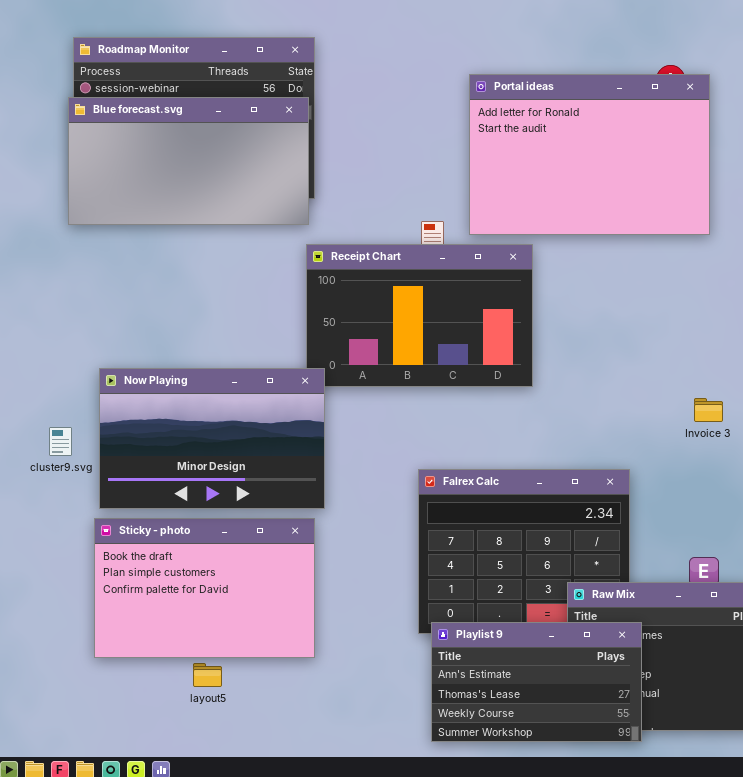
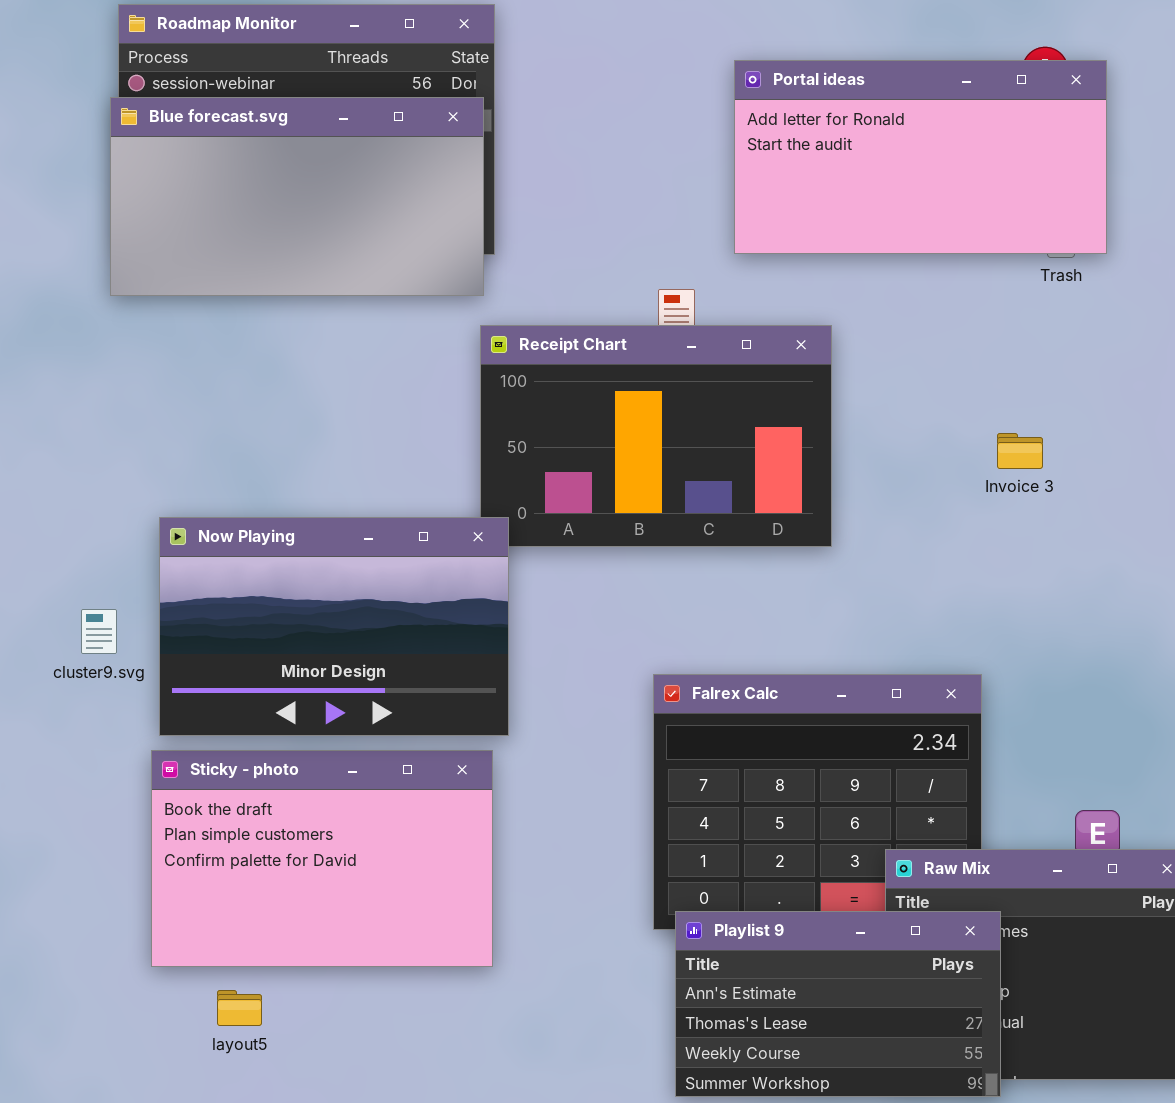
Portal ideas: [469,74,710,235] -> [734,60,1107,254], resized
Invoice 3: [694,398,723,422] -> [997,433,1043,469], moved
layout5: [193,663,222,687] -> [217,990,262,1026], moved

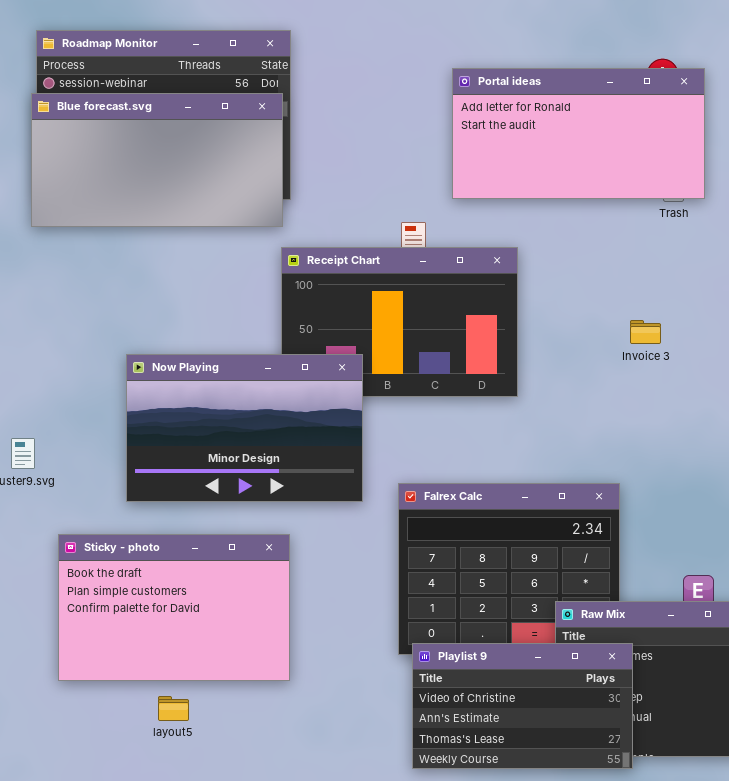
Now Playing: [159,517,509,736] -> [126,354,363,502], moved
Playlist 9: [675,911,1001,1097] -> [412,643,633,769], scrolled up 1 row
layout5: [217,990,262,1026] -> [158,696,189,721], moved

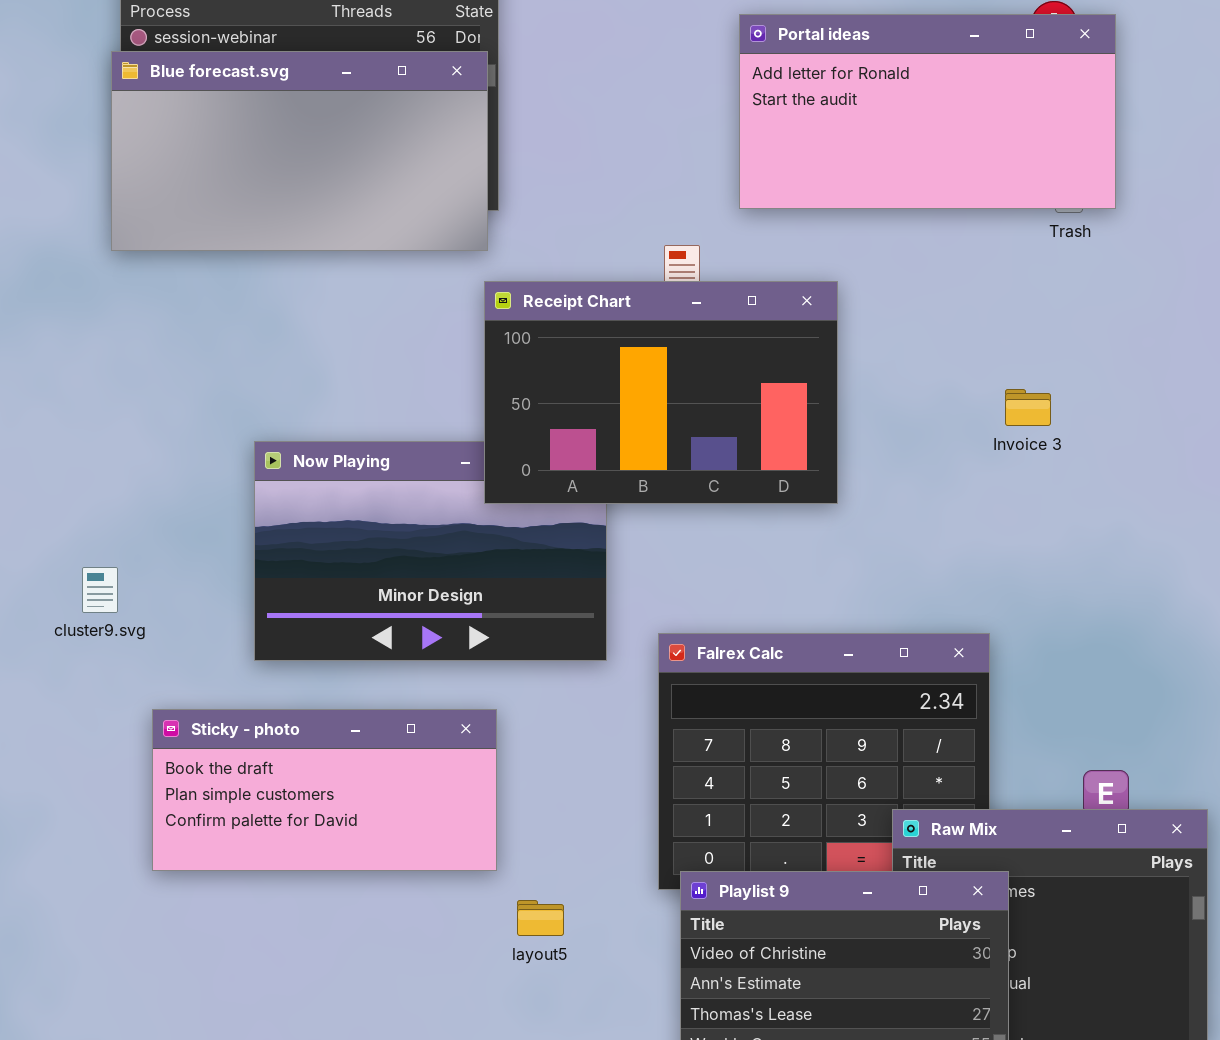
Receipt Chart: [281,247,518,397] -> [484,281,838,504], raised
Sticky - photo: [58,534,290,681] -> [152,709,497,871], resized
layout5: [158,696,189,721] -> [517,900,564,936], moved

